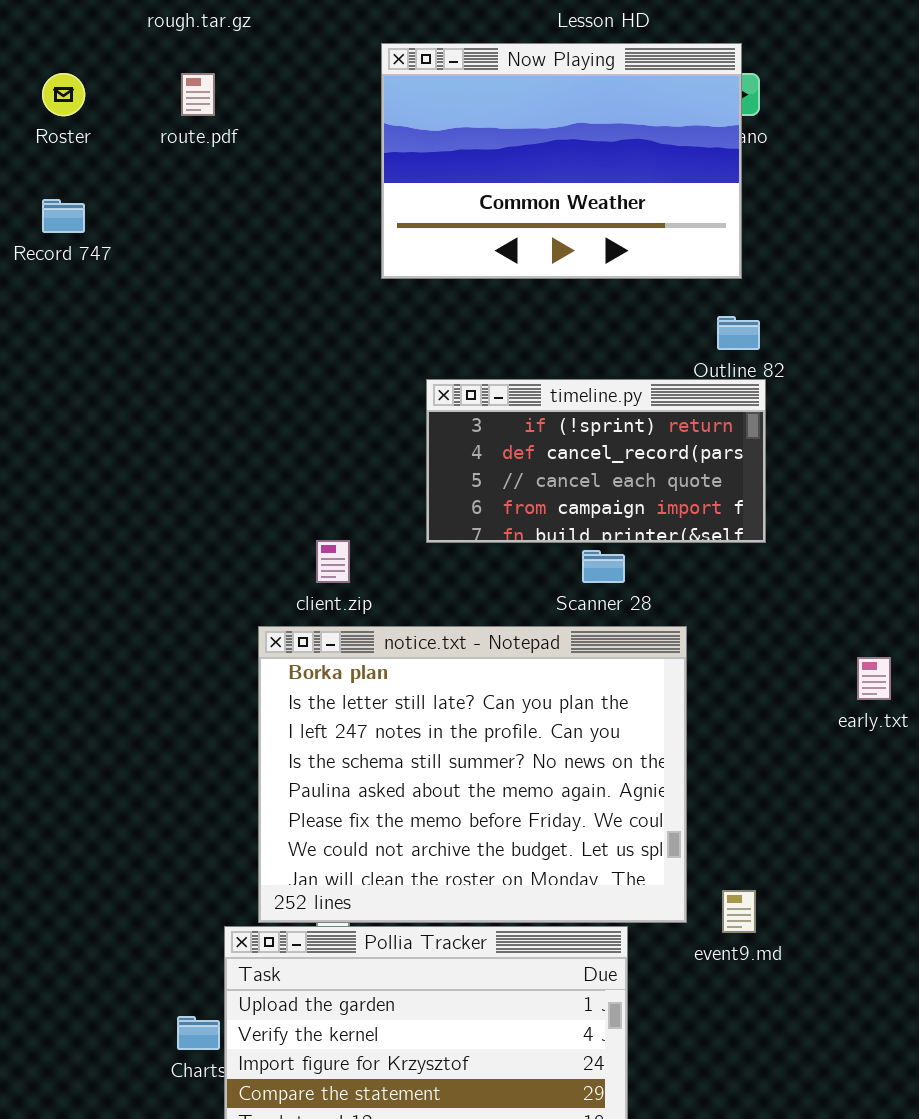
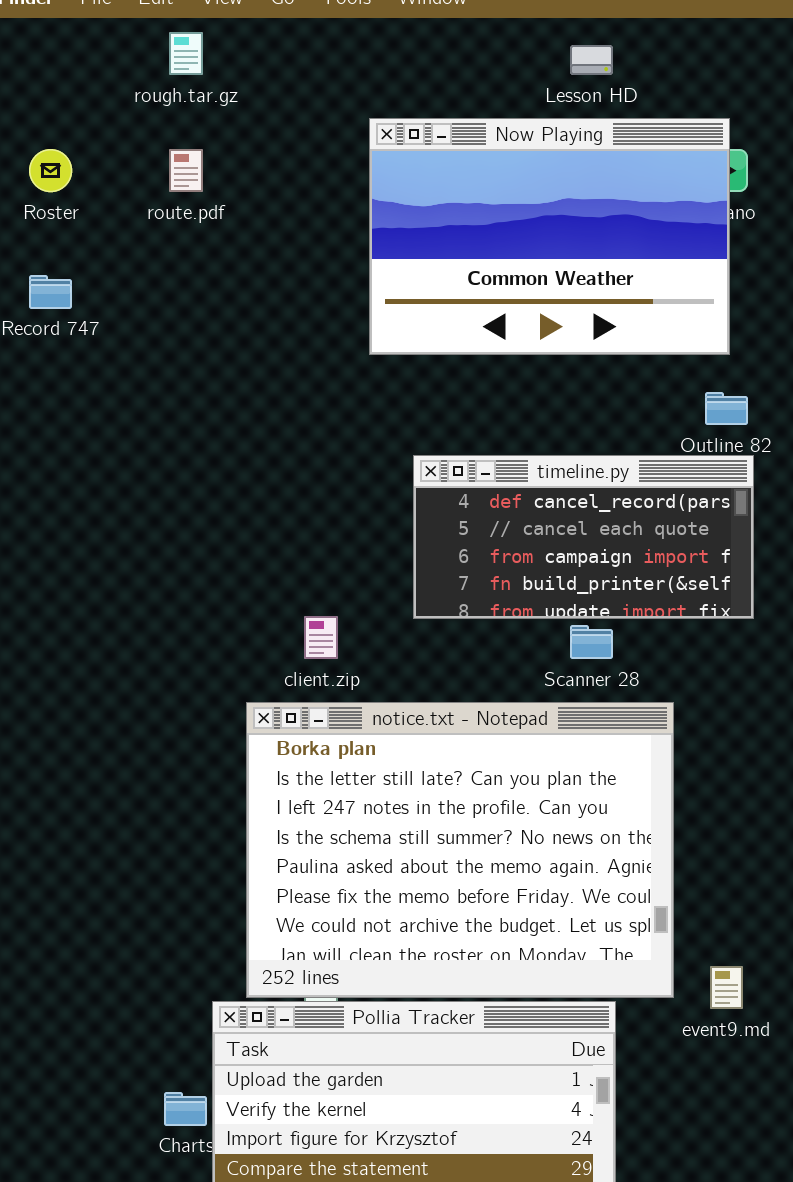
timeline.py: [426,379,766,543] -> [413,455,754,619], scrolled down 1 row

